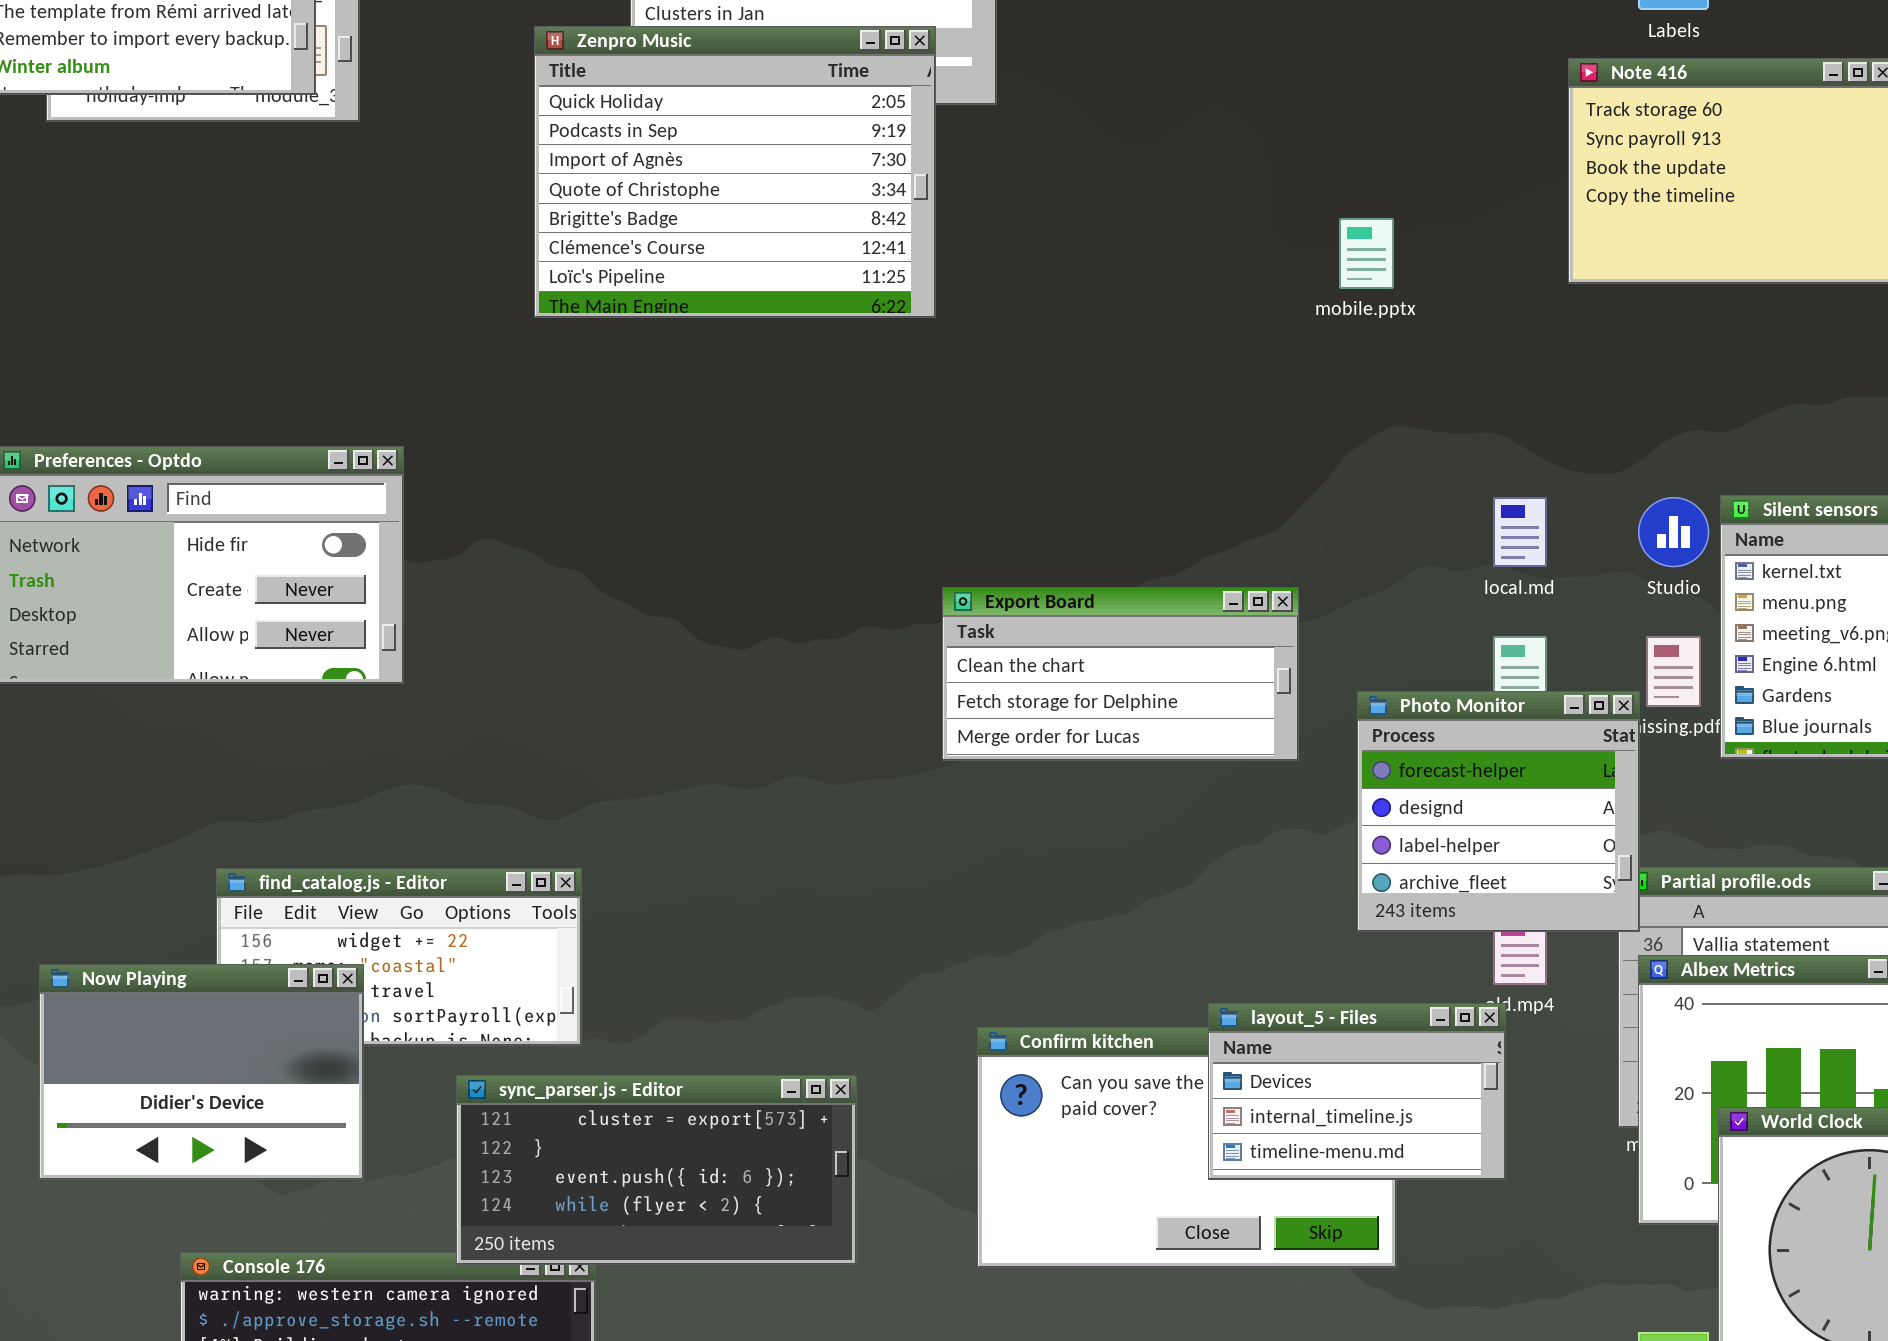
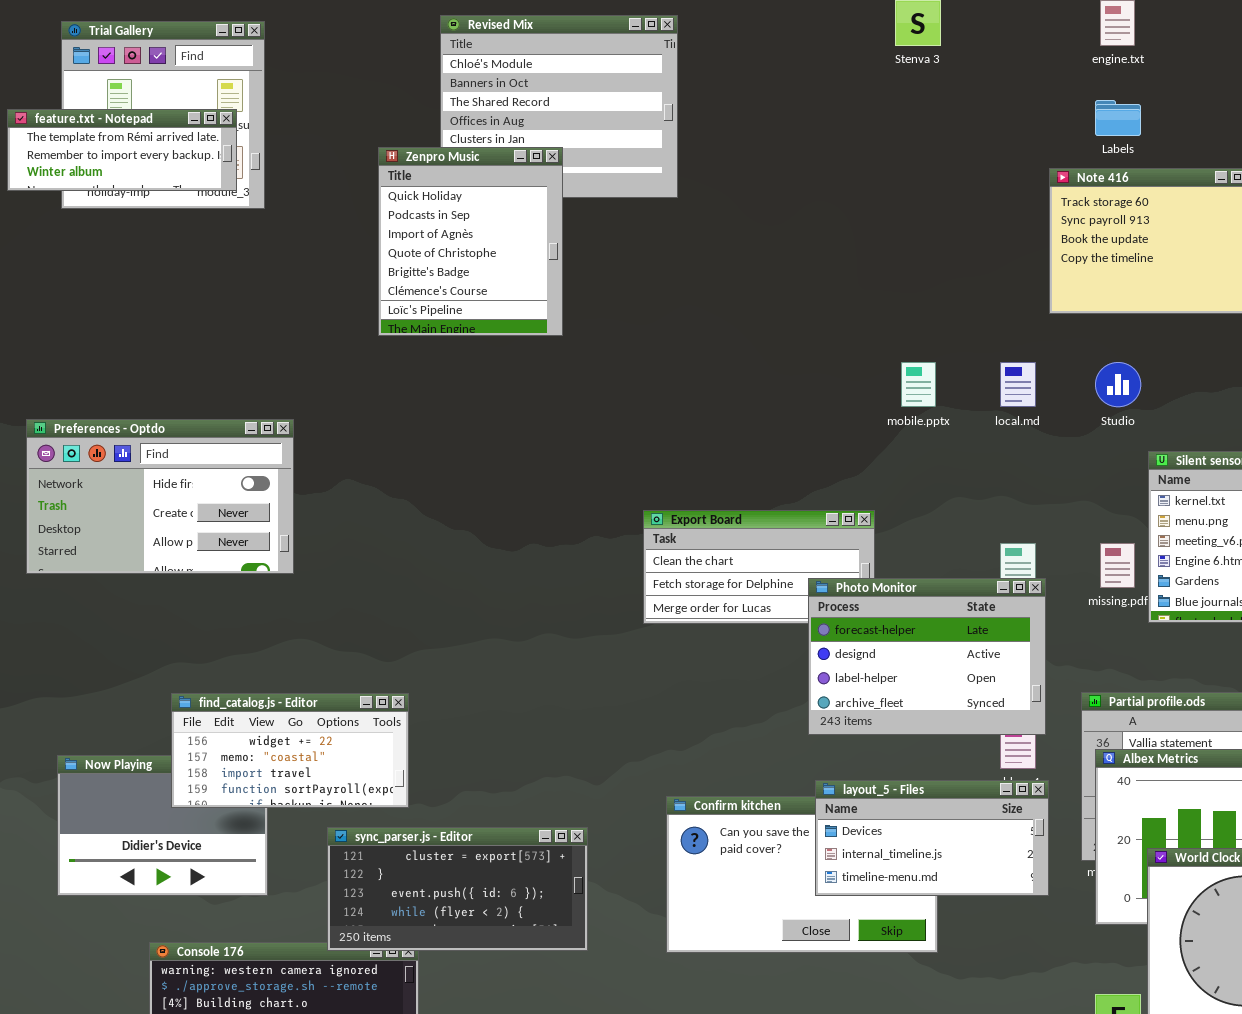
Zenpro Music: [534,26,936,318] -> [378,147,563,336], resized
mobile.pptx: [1339,218,1394,289] -> [901,362,936,407], moved
local.md: [1493,497,1547,567] -> [1000,362,1036,407], moved
Studio: [1638,497,1709,567] -> [1095,362,1141,407], moved
Photo Monitor: [1357,691,1640,932] -> [808,578,1046,735], moved, resized
find_catalog.js - Editor: [216,868,582,1046] -> [171,693,409,808], raised
layout_5 - Files: [1208,1003,1506,1180] -> [815,780,1049,896], resized

